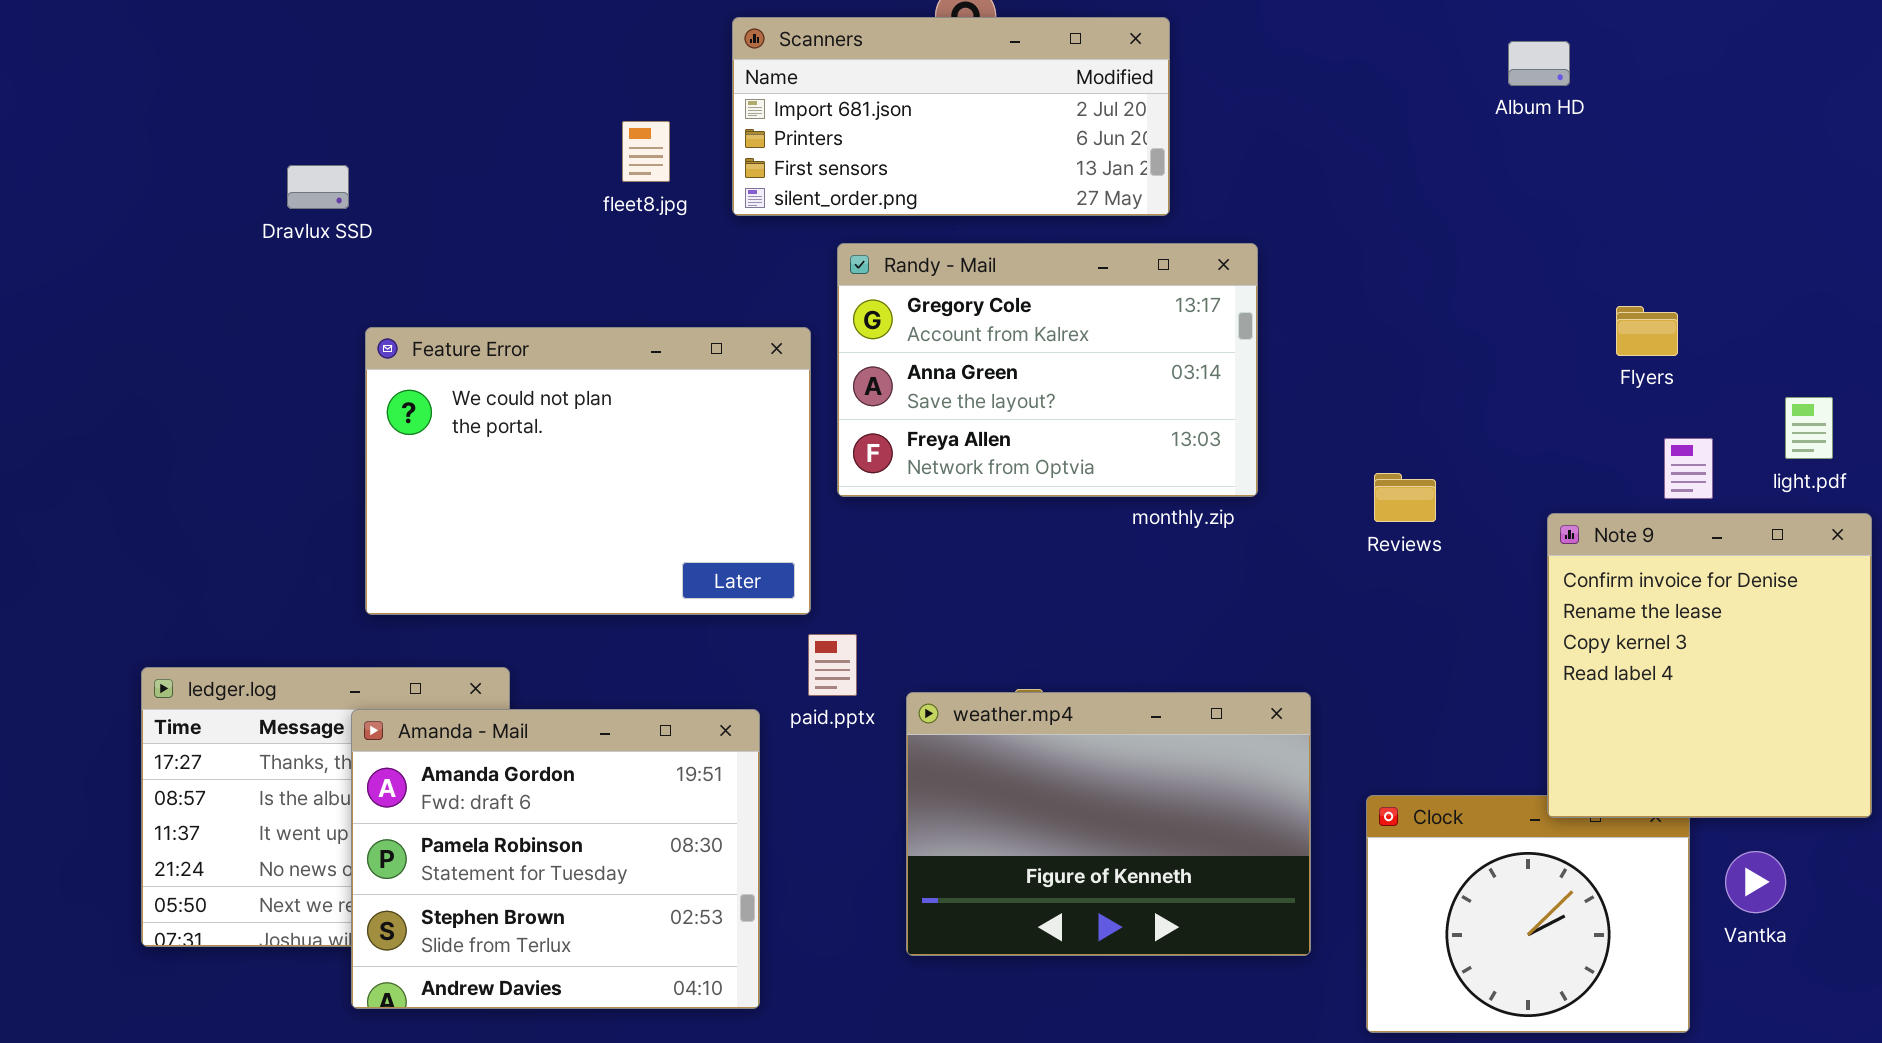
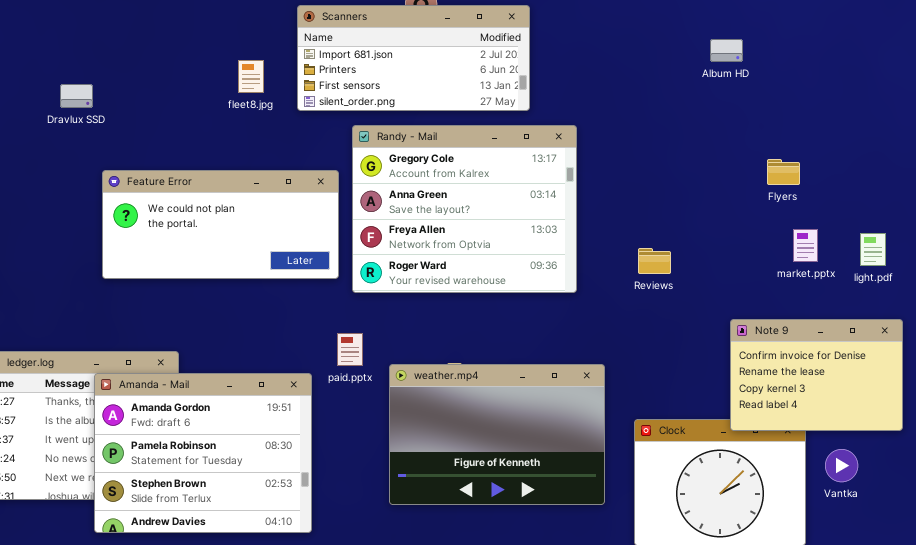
Album HD: [1508,41,1570,86] -> [710,39,743,62], moved
Randy - Mail: [837,243,1258,497] -> [352,125,577,293], resized
Feature Error: [365,327,811,615] -> [102,170,339,279], resized
light.pdf: [1785,397,1833,459] -> [860,233,886,266], moved
Note 9: [1547,513,1872,818] -> [730,319,903,431], resized

